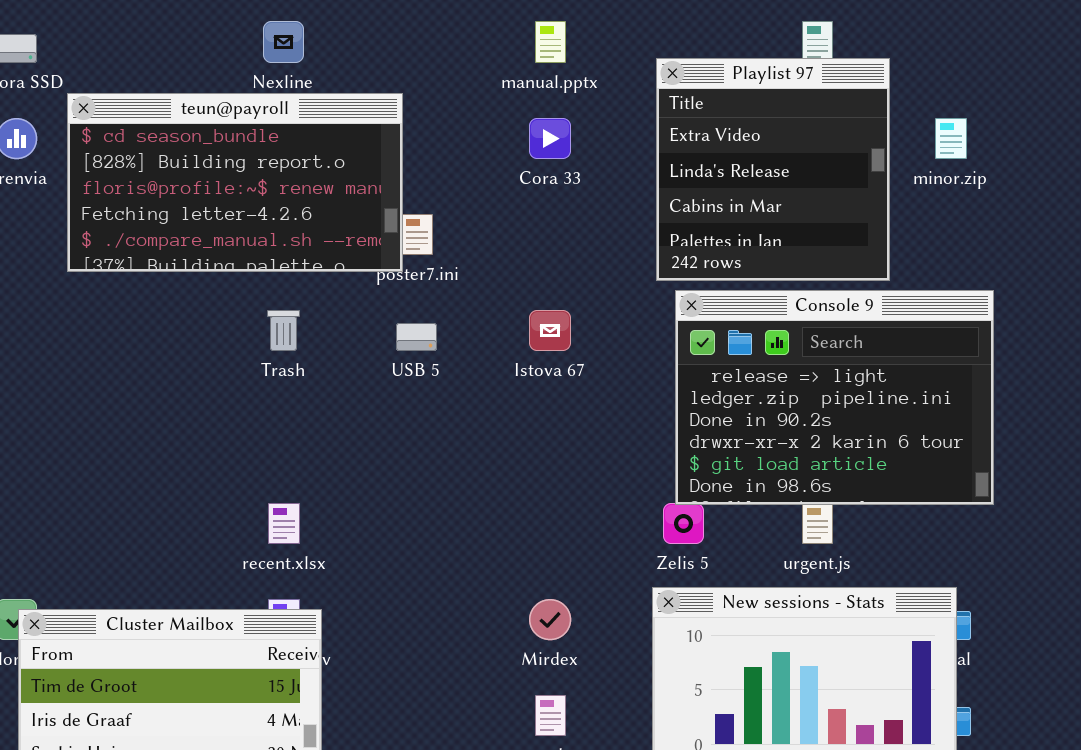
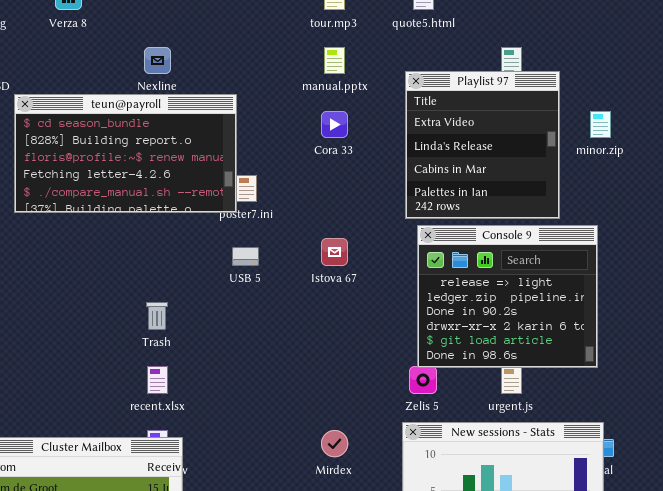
Console 9: [675,290,994,505] -> [417,225,598,368], resized
Trash: [267,310,300,351] -> [146,302,168,330], moved

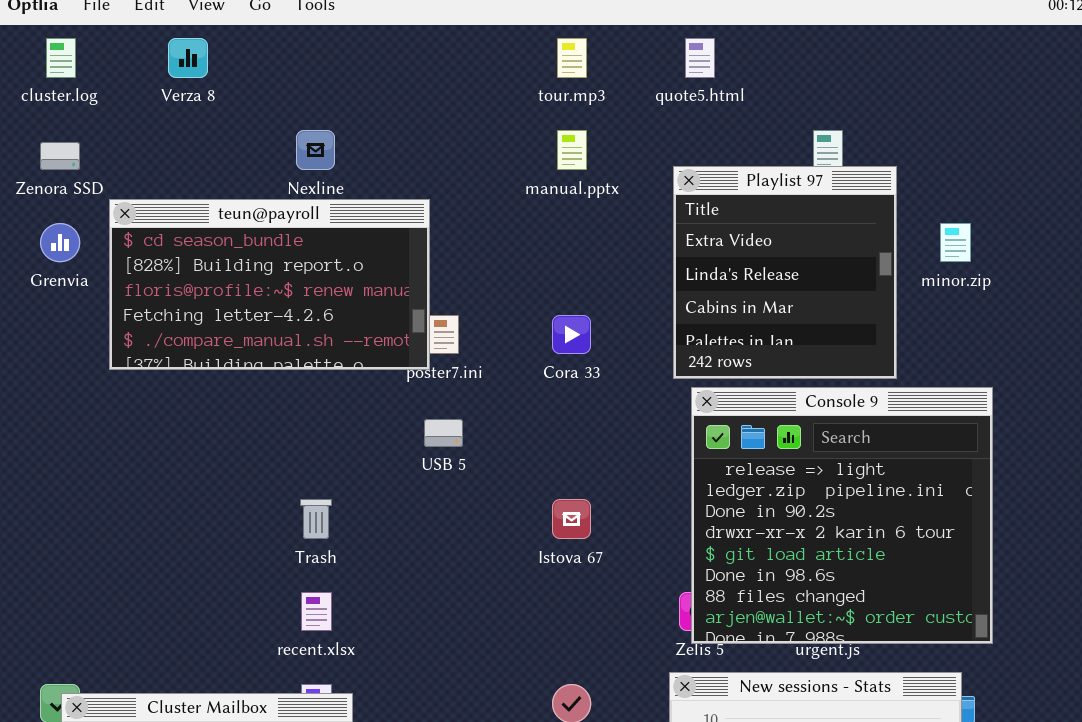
Cora 33: [321,111,348,138] -> [552,315,591,354], moved
Console 9: [417,225,598,368] -> [691,387,993,644], resized
Istova 67: [321,238,348,266] -> [552,499,591,539], moved

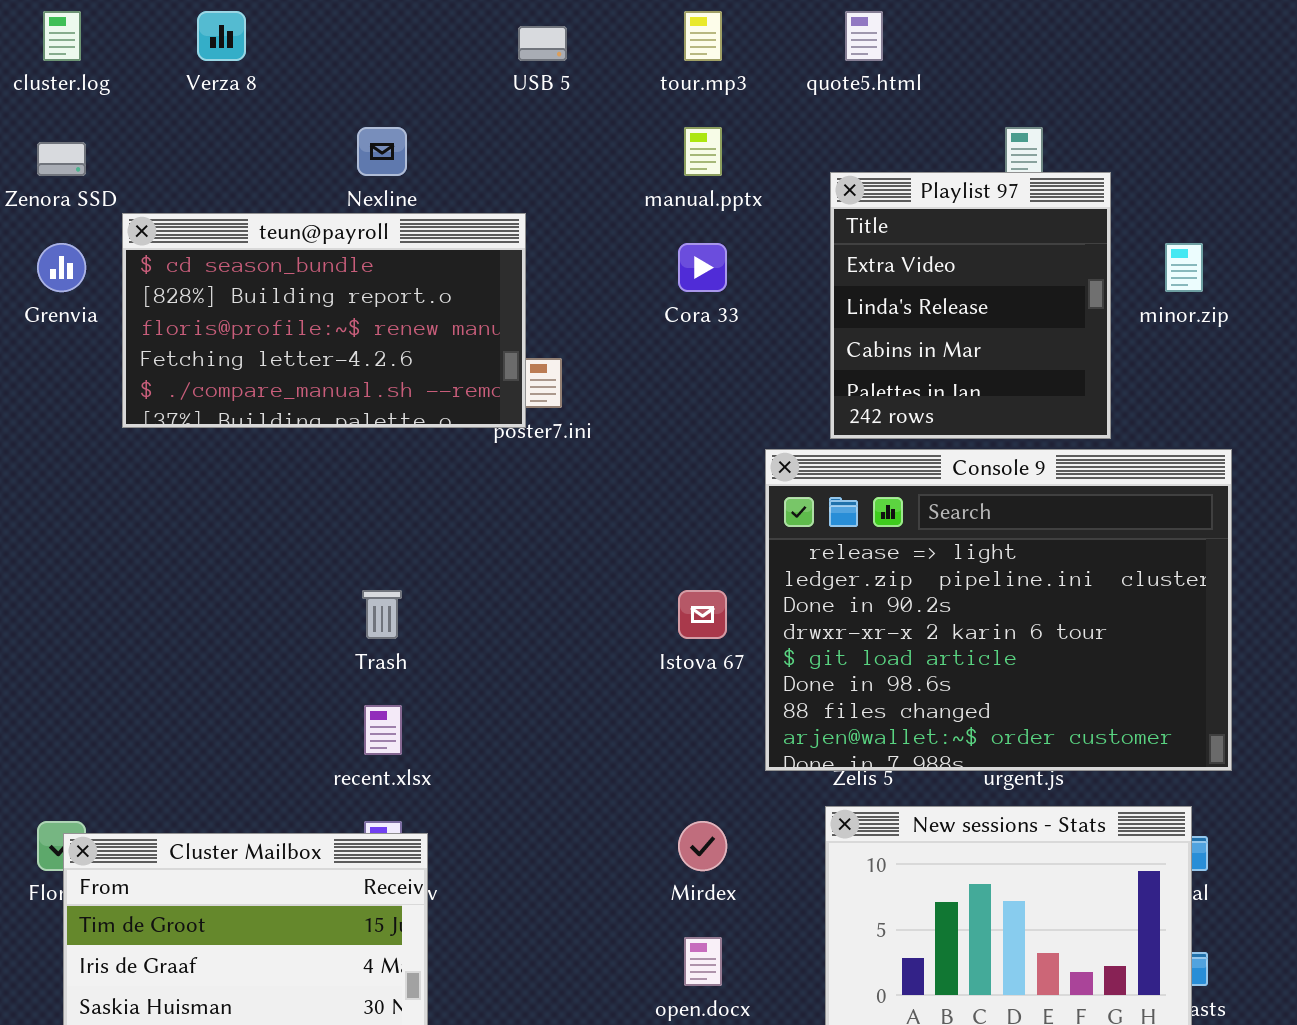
Cora 33: [552,315,591,354] -> [678,243,727,292], moved
Console 9: [691,387,993,644] -> [765,449,1232,771], resized
USB 5: [424,419,463,447] -> [518,26,567,61], moved

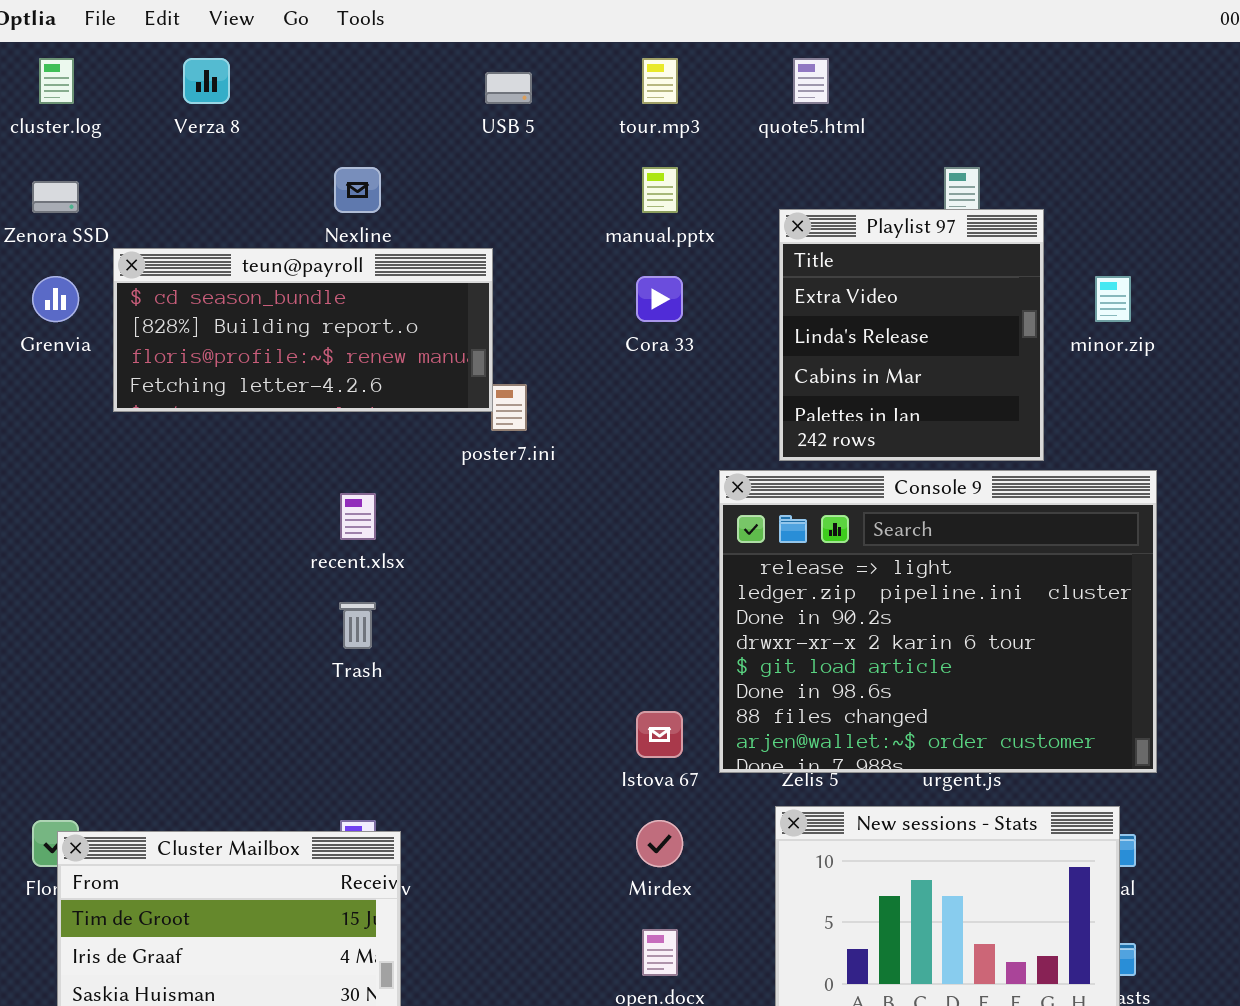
teun@payroll: [122,213,526,428] -> [113,248,493,412], resized
Istova 67: [678,590,727,639] -> [636,711,683,758], moved
recent.xlsx: [364,705,402,755] -> [340,493,376,540], moved

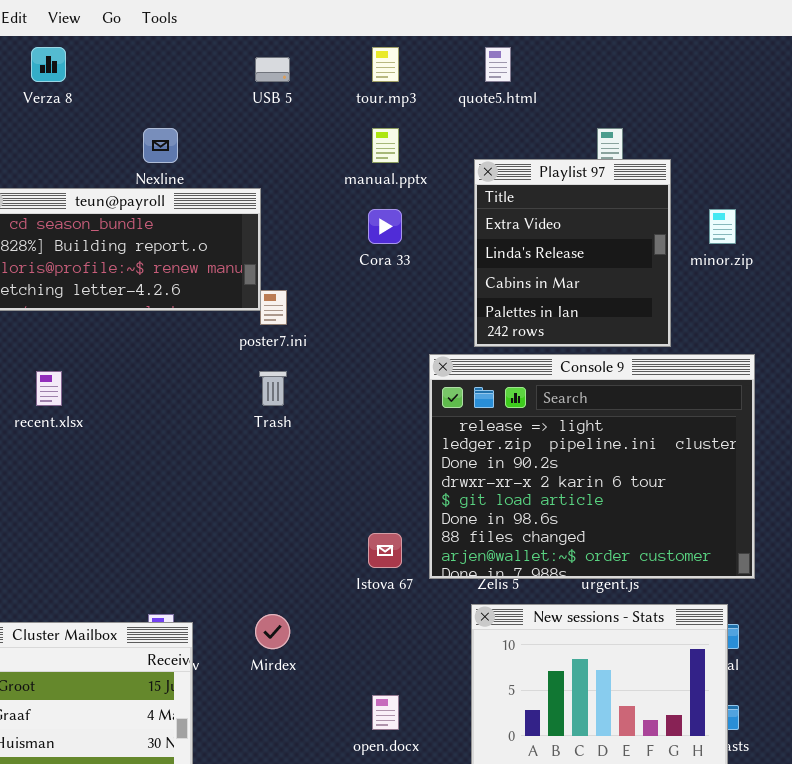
recent.xlsx: [340,493,376,540] -> [36,371,62,406], moved
Trash: [339,602,376,649] -> [259,371,287,406], moved
Mirdex: [636,820,683,867] -> [255,614,290,649], moved

